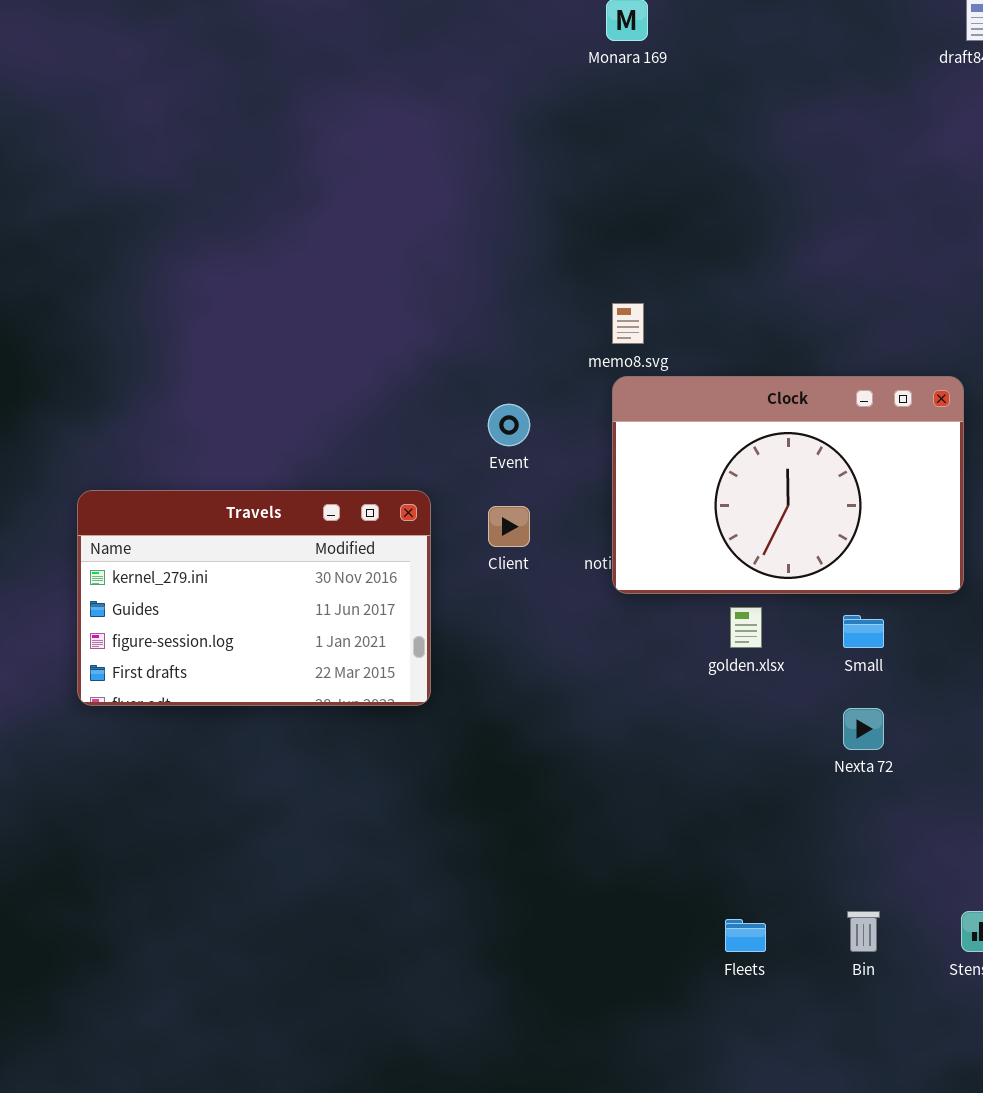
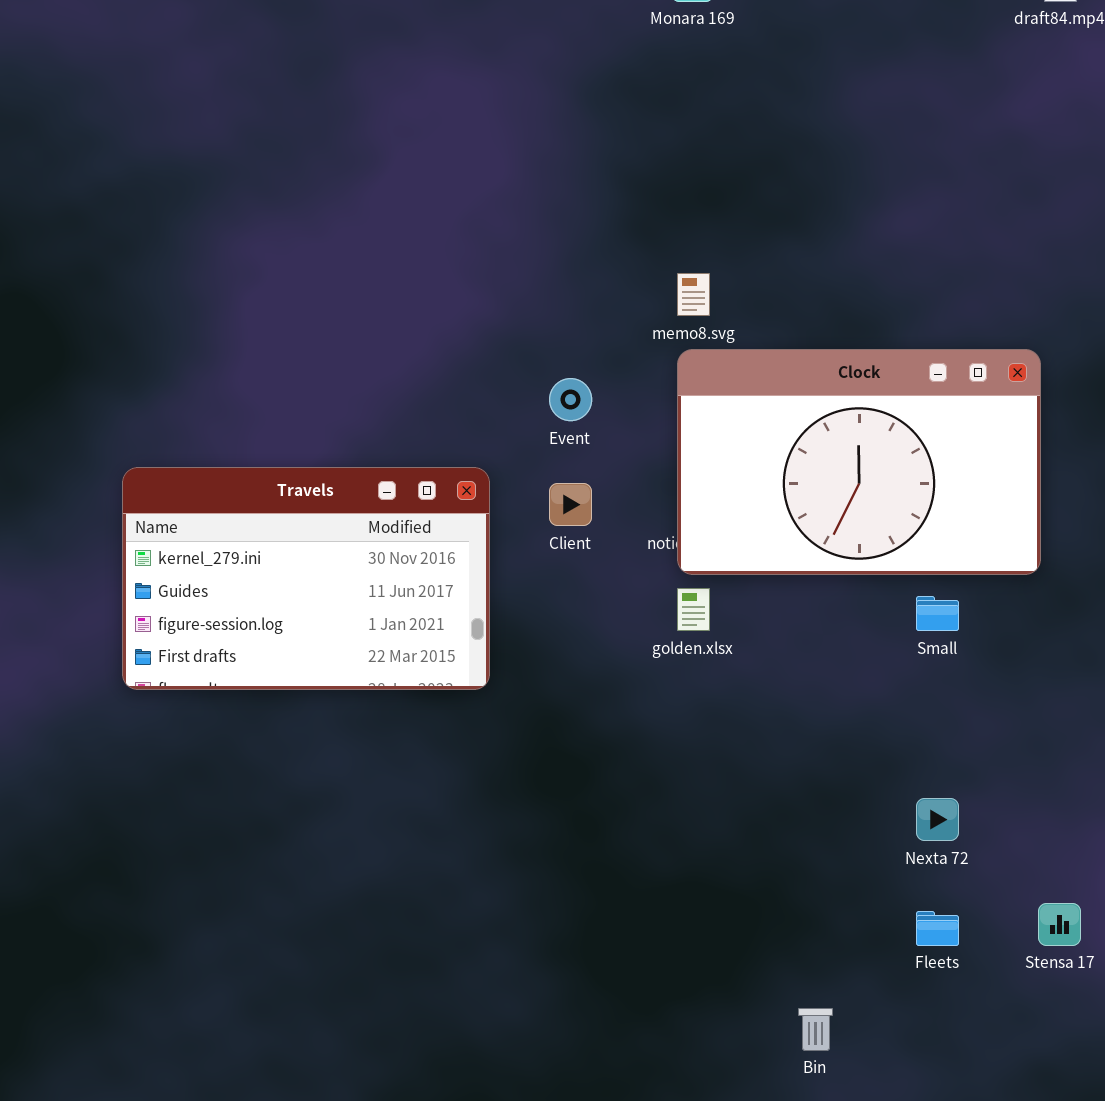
golden.xlsx: [730,607,762,648] -> [677,588,710,631], moved
Nexta 72: [843,708,884,750] -> [916,798,959,841], moved
Bin: [847,911,880,952] -> [798,1008,833,1051], moved
Fleets: [725,919,766,952] -> [916,911,959,946], moved

